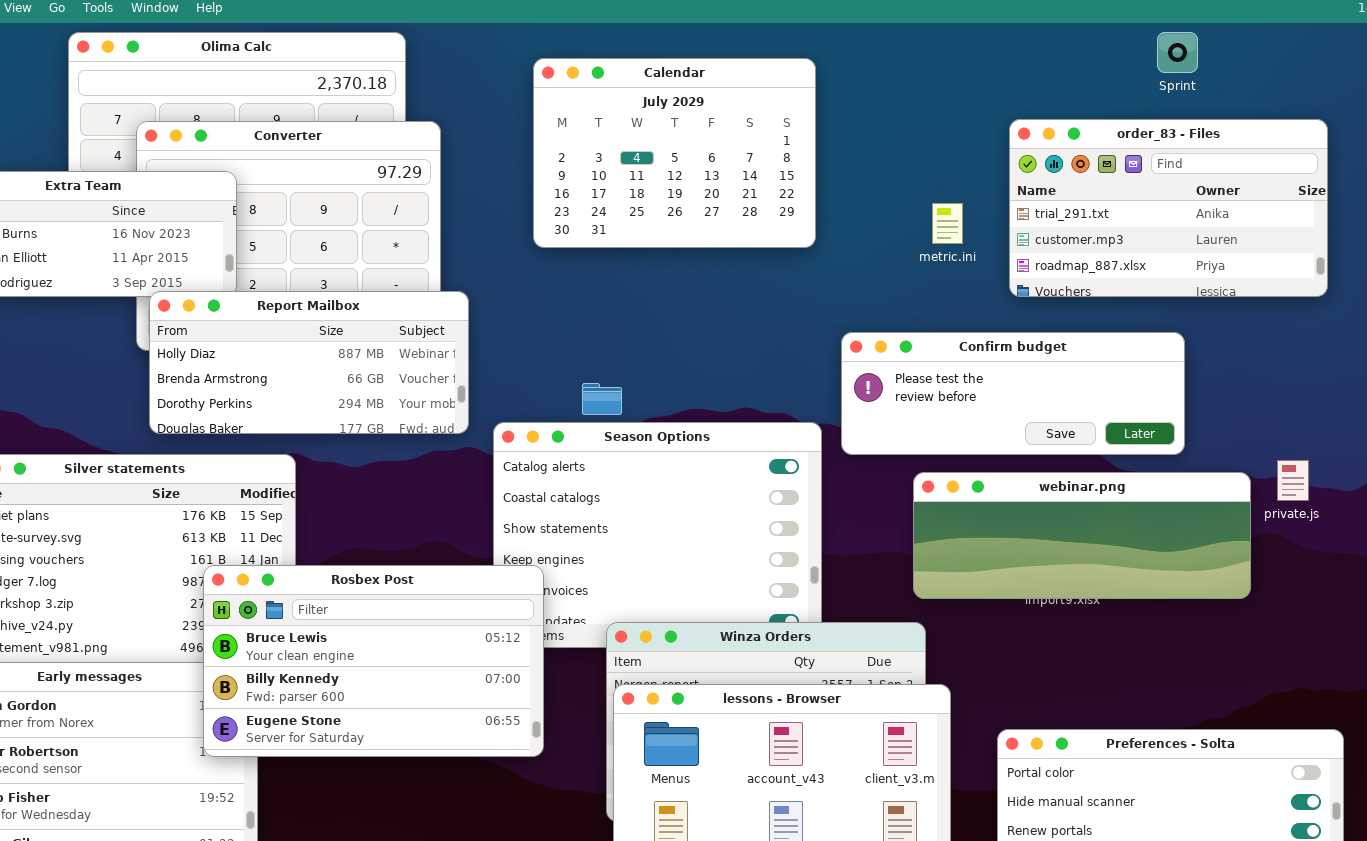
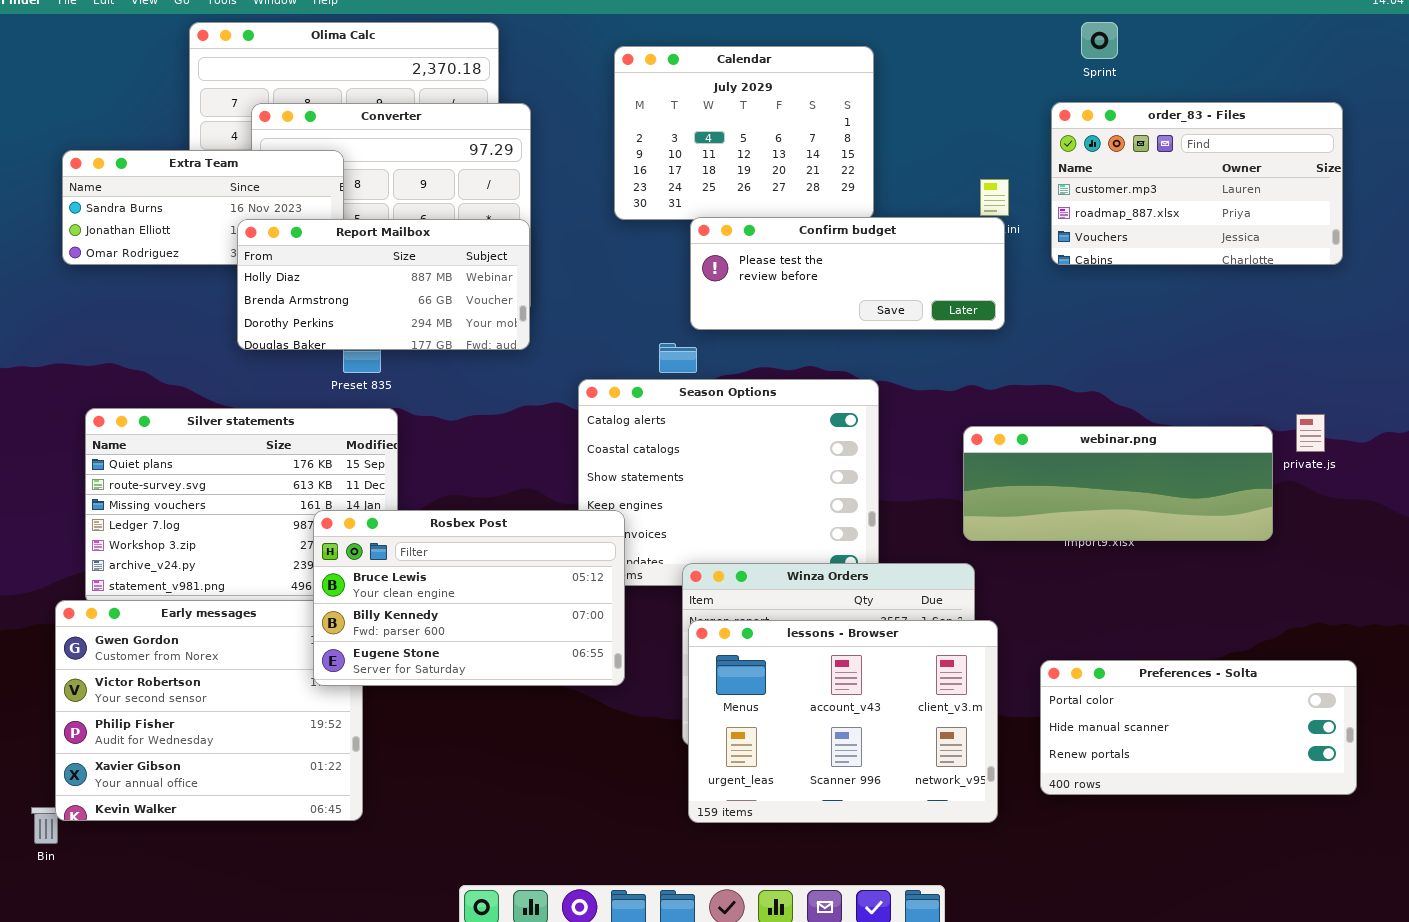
Sprint: [1157,32,1198,73] -> [1081,22,1118,59], moved
order_83 - Files: [1009,119,1328,297] -> [1051,102,1343,265], scrolled down 1 row
Report Mailbox: [149,291,469,434] -> [237,219,530,350], moved
Confirm budget: [841,332,1185,455] -> [690,217,1005,330], moved

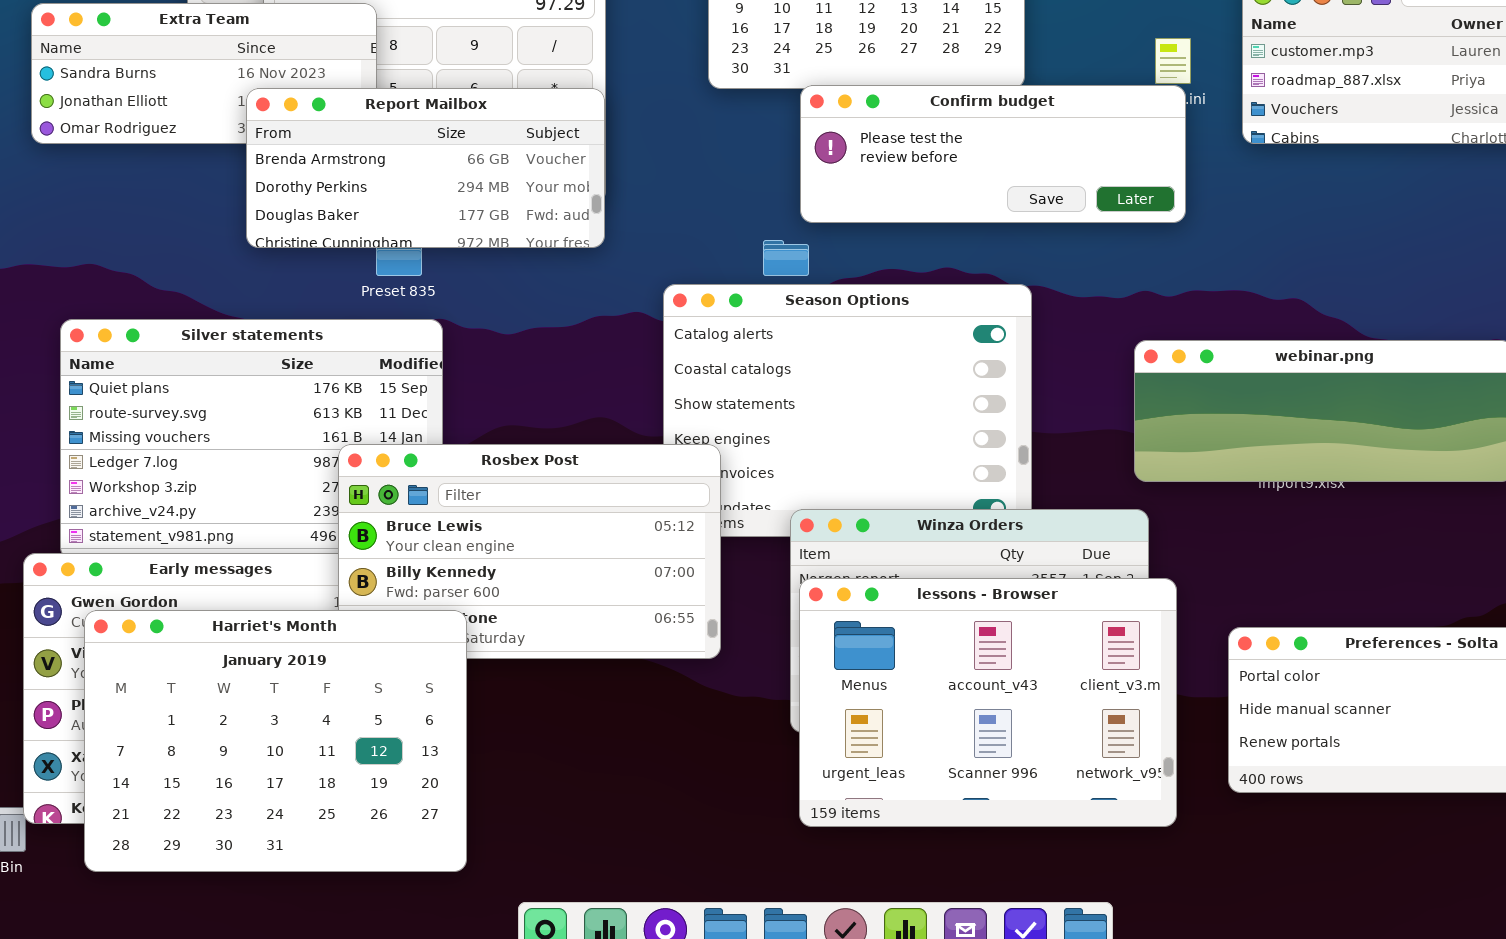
Report Mailbox: [237,219,530,350] -> [246,88,605,248], scrolled down 1 row
Harriet's Month: none -> [84,610,467,872], opened

